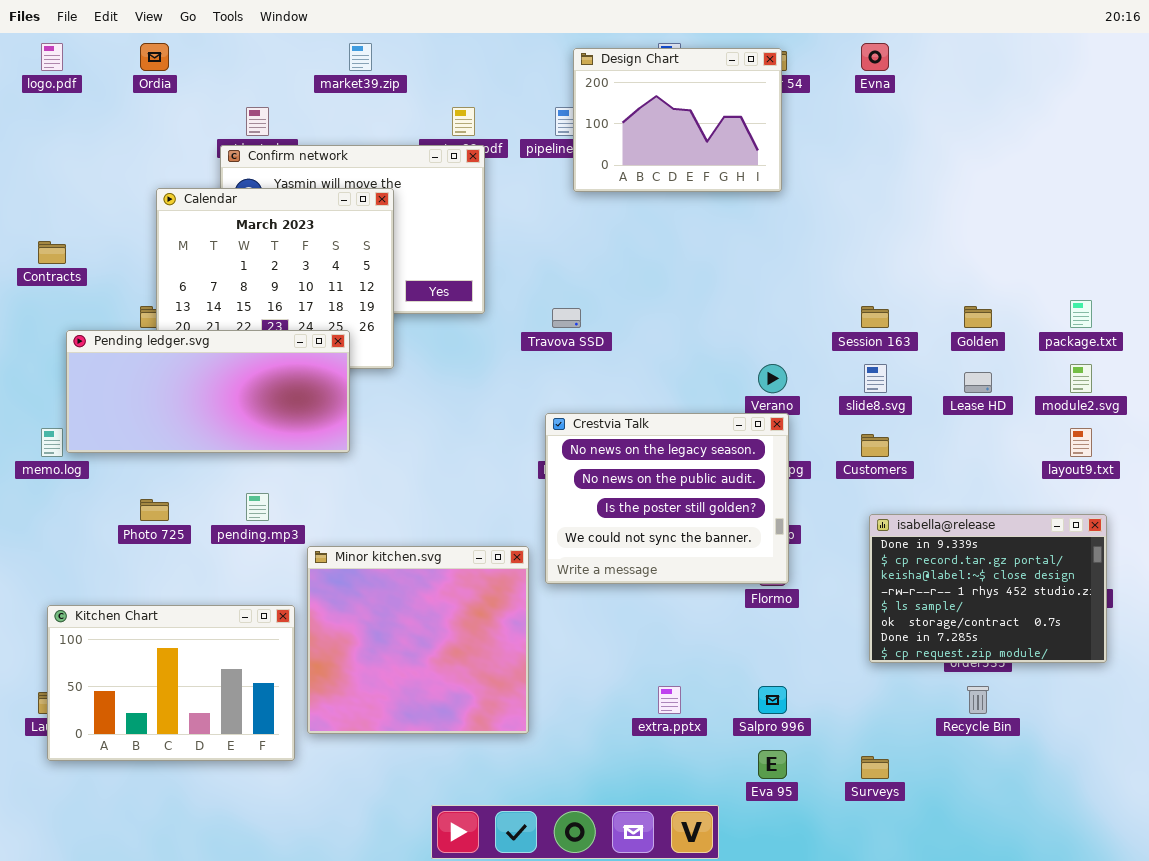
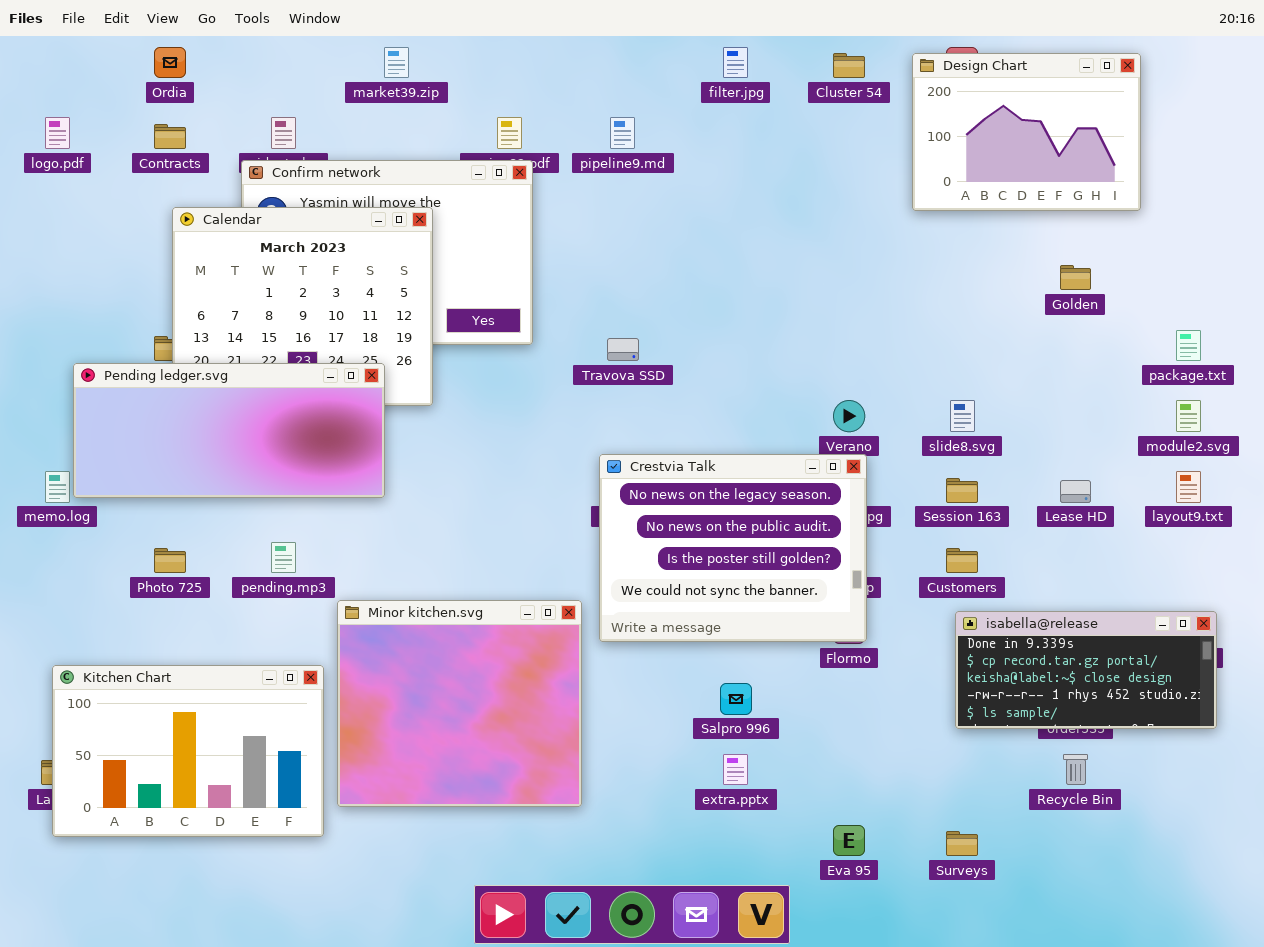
logo.pdf: [41,43,63,71] -> [45,117,70,149], moved
Design Chart: [573,48,782,192] -> [912,53,1141,211], moved
Contracts: [38,241,66,264] -> [154,124,186,149], moved
Session 163: [861,306,889,328] -> [946,478,978,503], moved
Golden: [964,306,992,328] -> [1060,265,1091,290], moved
Lease HD: [964,372,992,393] -> [1060,480,1091,503], moved
Customers: [861,434,889,457] -> [946,548,978,573], moved
isabella@release: [869,514,1107,663] -> [955,611,1217,729], resized
Salpro 996: [758,686,787,714] -> [720,683,752,715], moved

